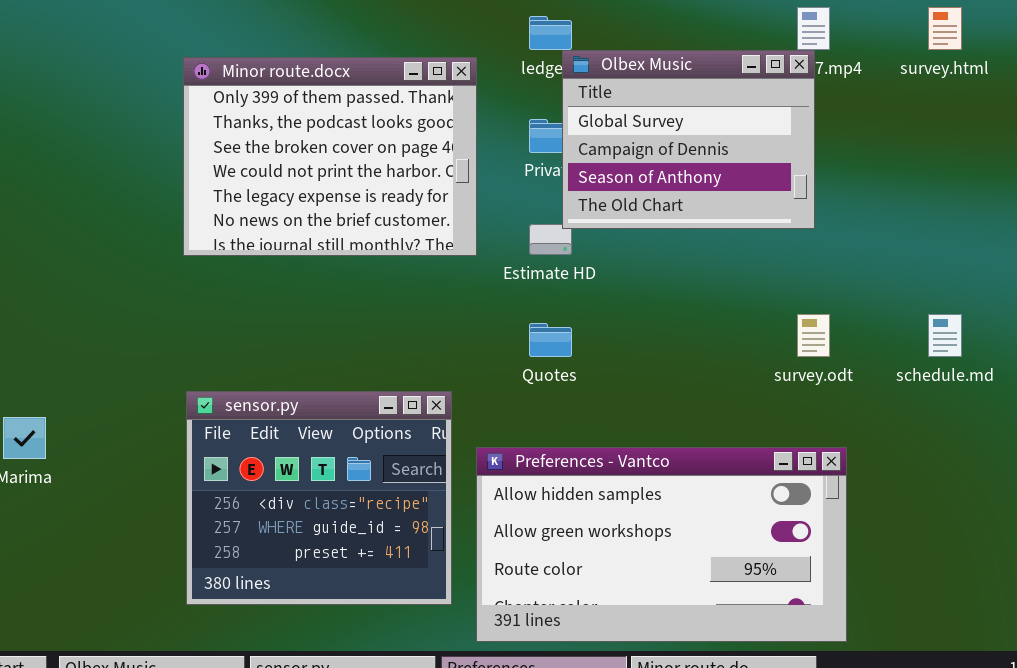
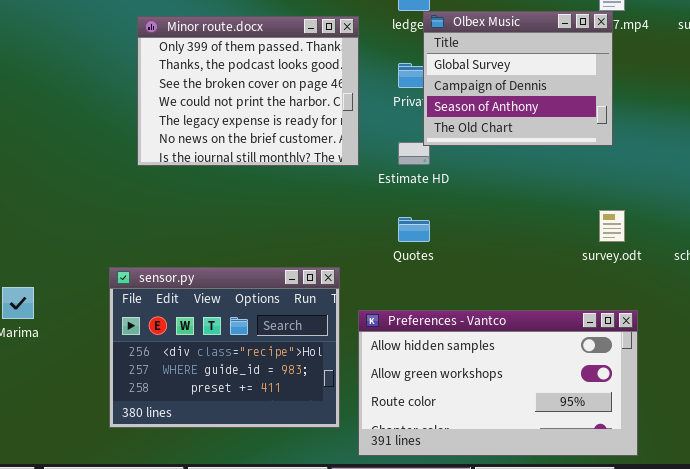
sensor.py: [186,391,452,605] -> [109,267,340,428], resized

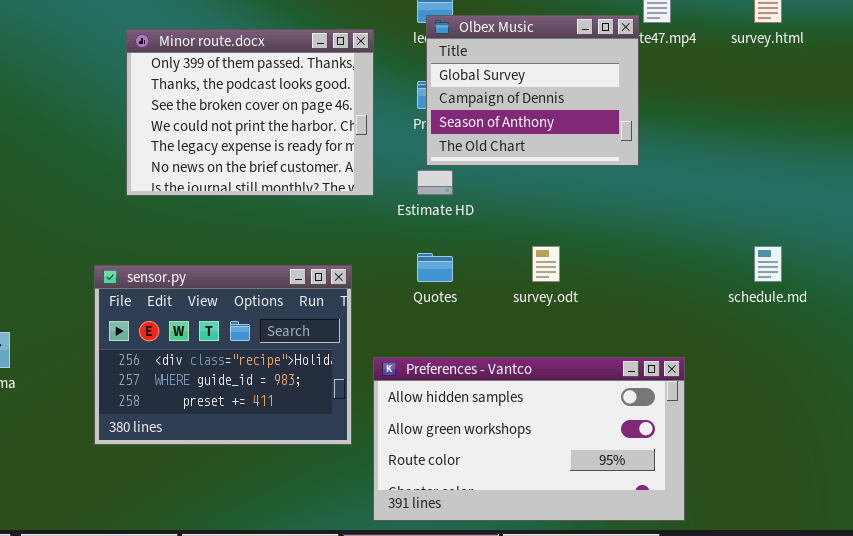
Olbex Music: [423,11,613,146] -> [426,15,639,166], moved
survey.odt: [599,210,625,242] -> [532,246,560,282], moved
sensor.py: [109,267,340,428] -> [94,265,352,445], moved

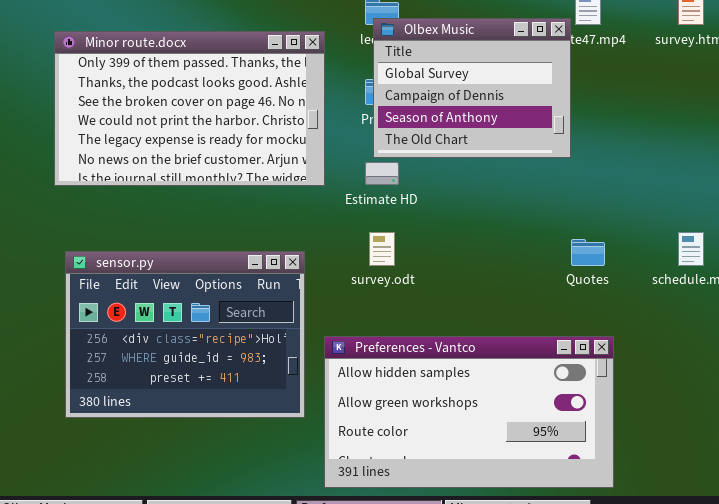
Minor route.docx: [126,29,374,196] -> [54,31,325,186], resized
survey.odt: [532,246,560,282] -> [369,232,395,266], moved
Quotes: [417,253,453,282] -> [571,239,605,266], moved

